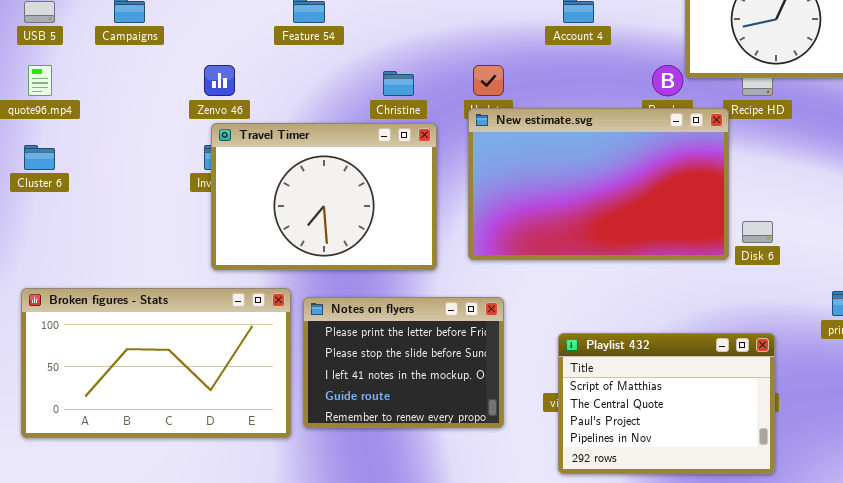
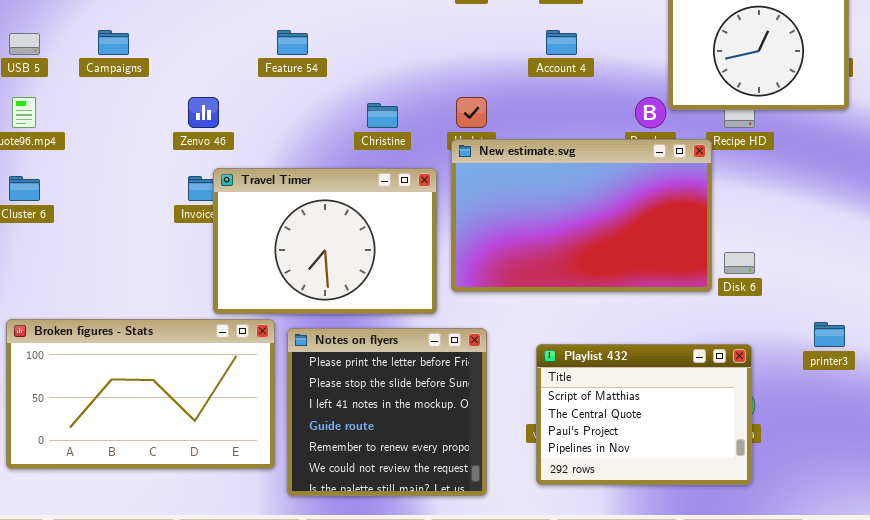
Travel Timer: [211,123,437,270] -> [213,168,437,314], moved
Notes on flyers: [303,297,504,428] -> [287,328,487,496], resized
Playlist 432: [558,333,775,474] -> [536,344,752,485], moved

